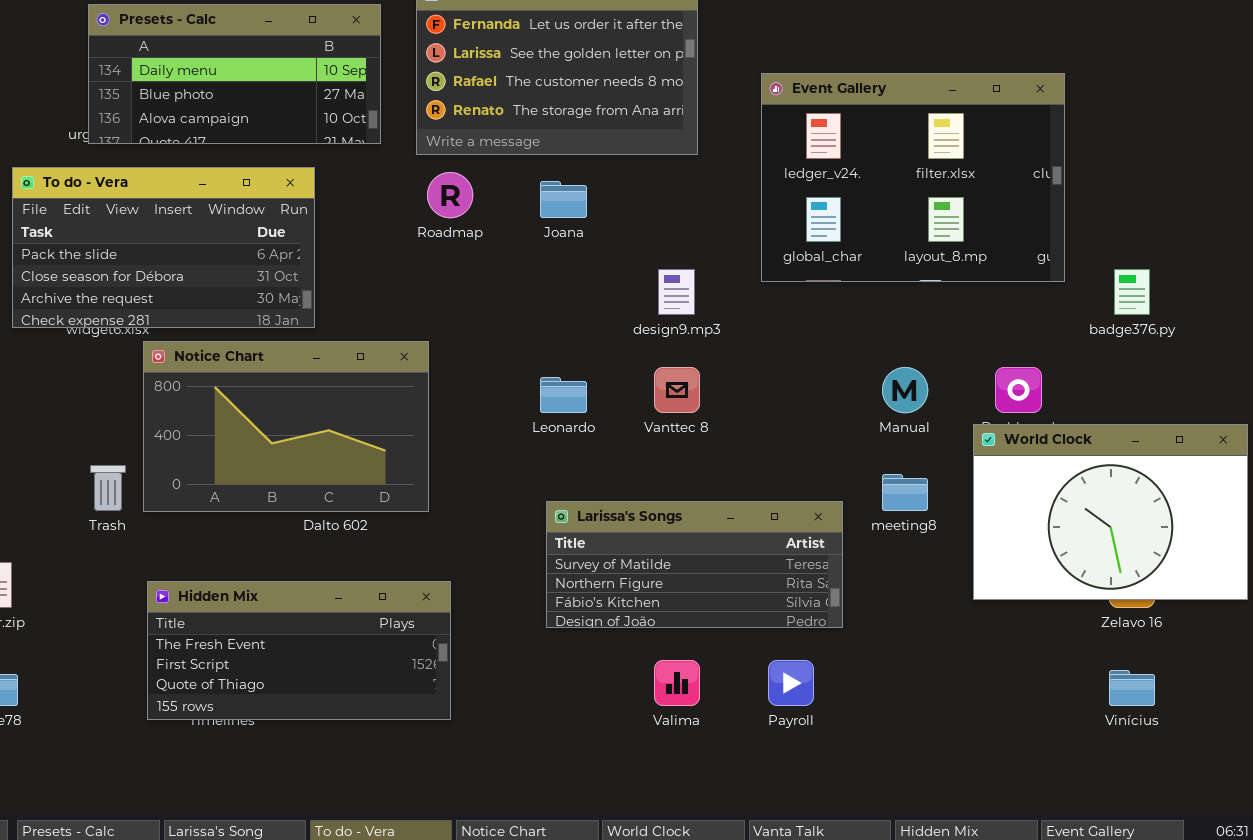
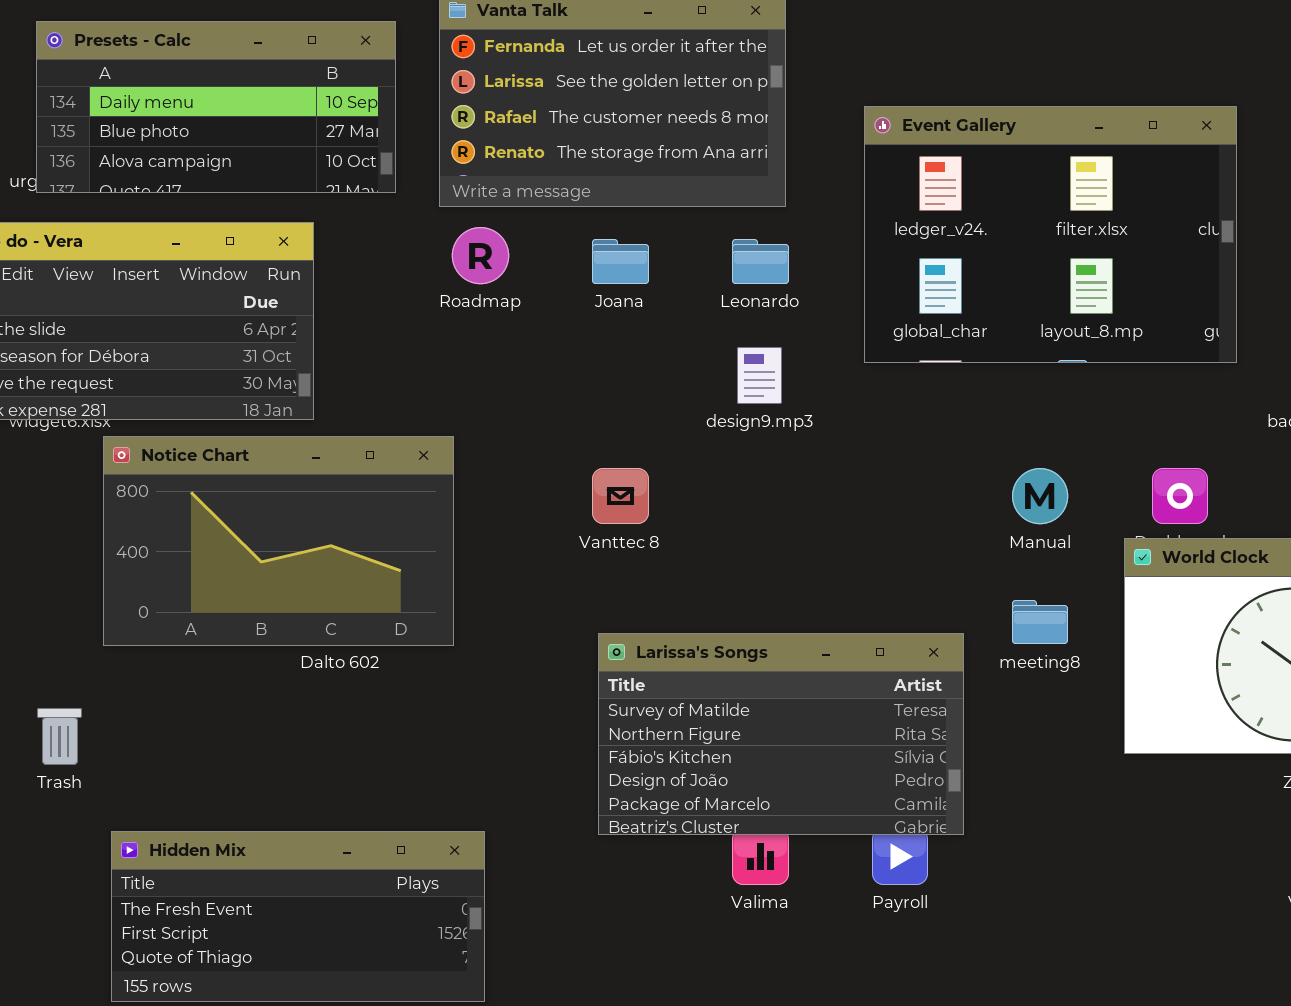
Vanttec 8: [654,367,700,413] -> [592,468,649,524], moved
Leonardo: [540,377,587,413] -> [732,239,789,284], moved
Trash: [90,465,126,511] -> [37,708,82,765], moved
Larissa's Songs: [546,501,843,628] -> [598,633,964,835], resized
Hidden Mix: [147,581,451,720] -> [111,831,485,1002], moved

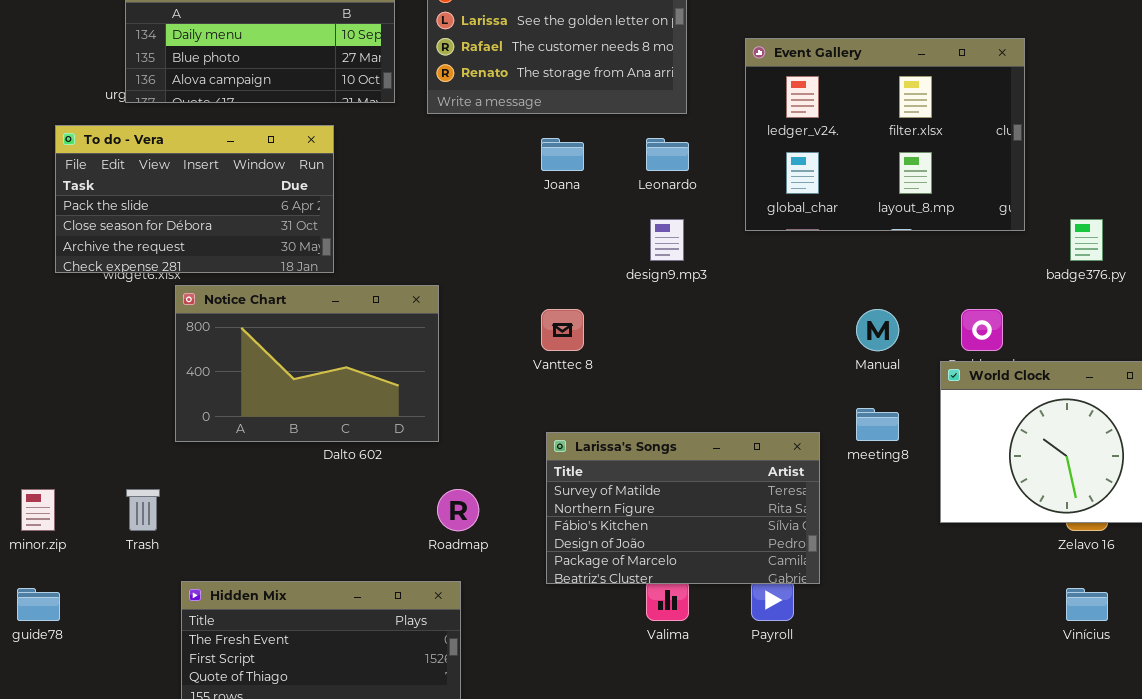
Roadmap: [452,227,509,284] -> [437,489,479,531], moved

